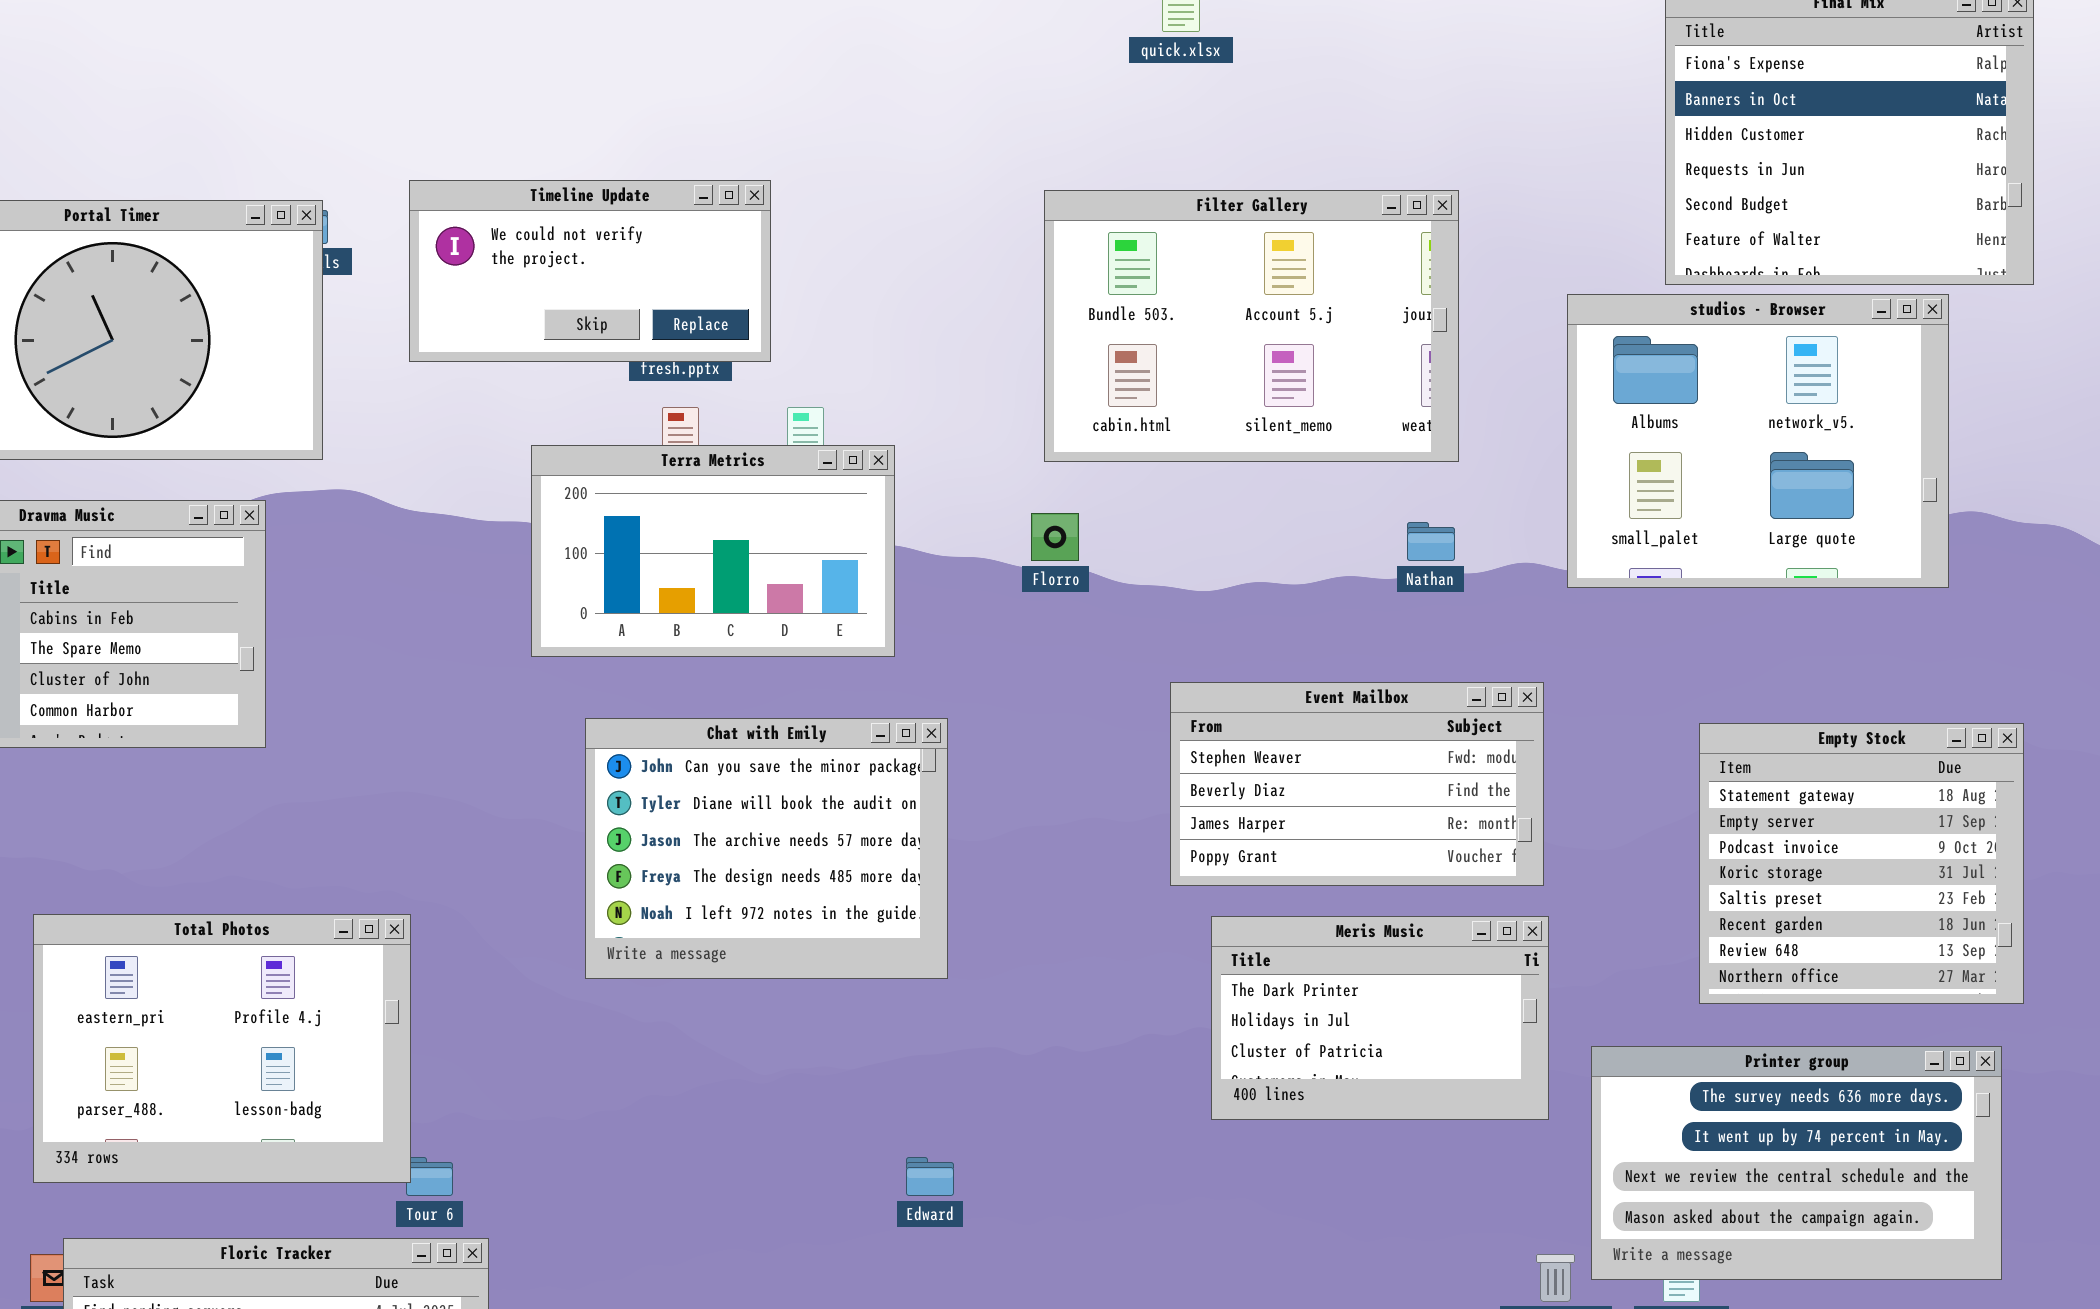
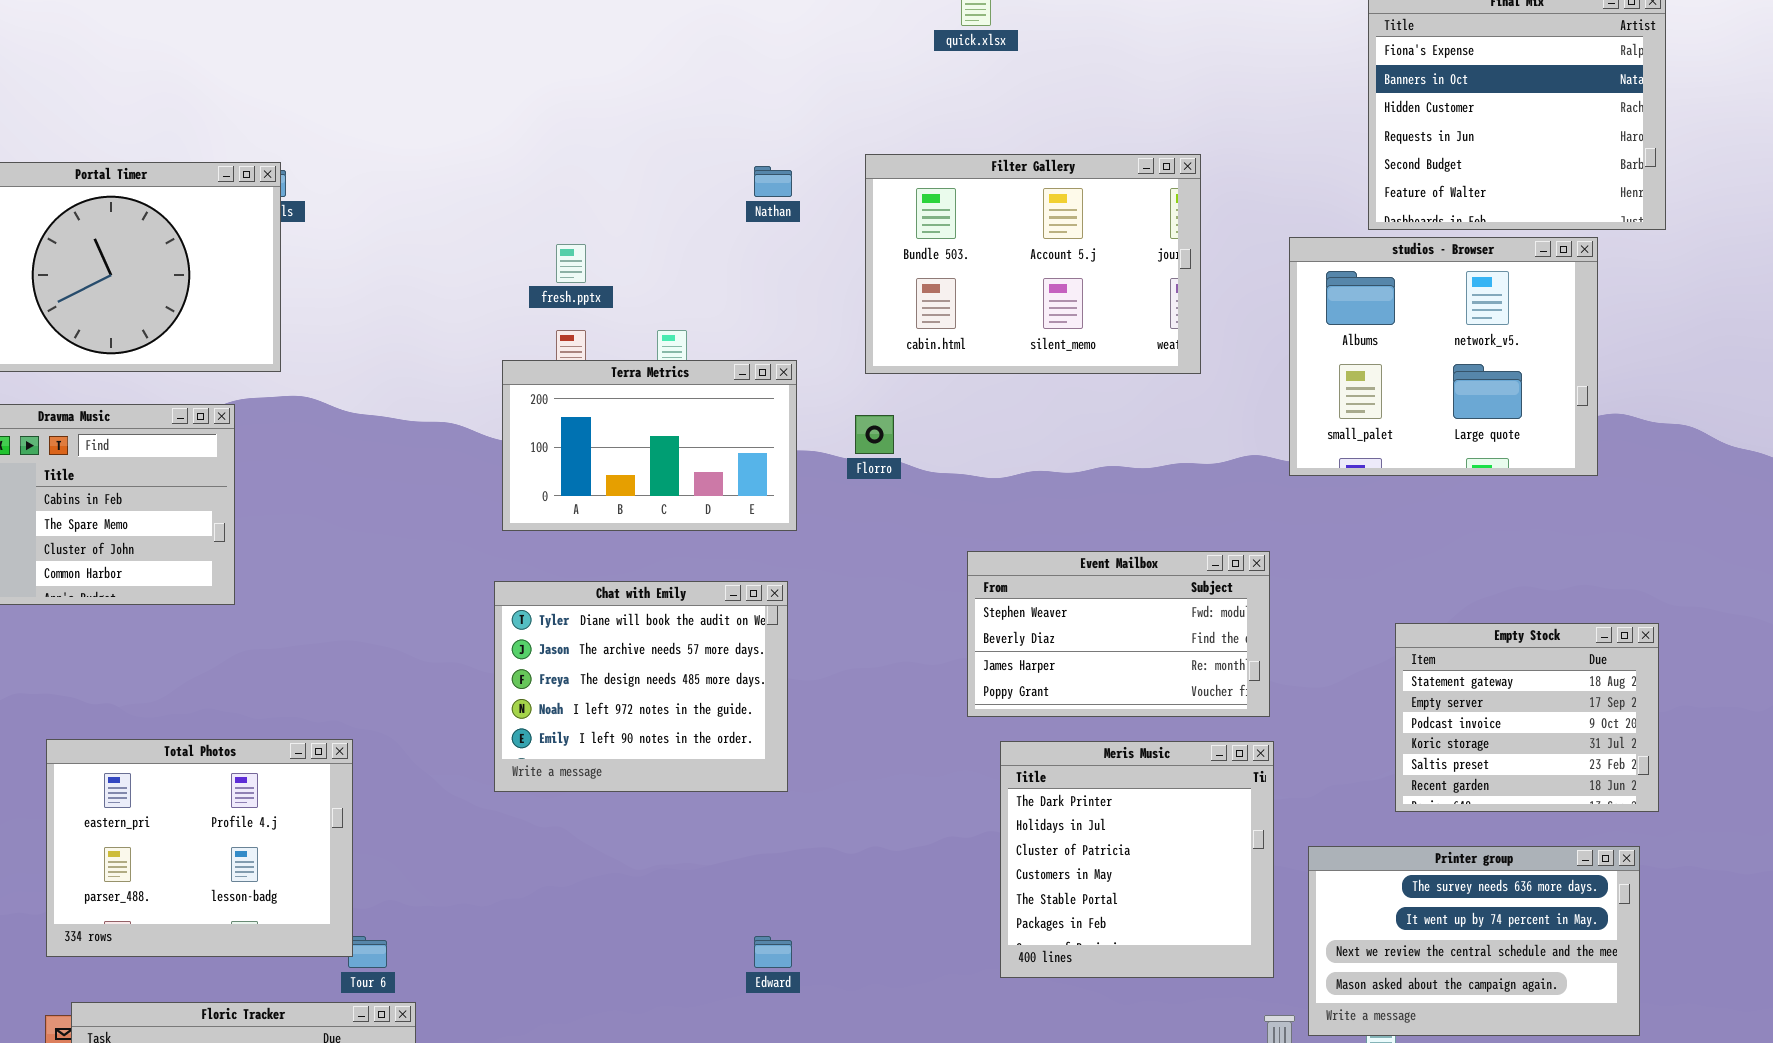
Timeline Update: [409,180,771,362] -> none, closed
Terra Metrics: [531,445,895,657] -> [502,360,797,531], moved
Nathan: [1407,522,1455,561] -> [754,166,792,197], moved
Chat with Emily: [585,718,948,979] -> [494,581,788,792], scrolled down 1 row
Empty Stock: [1699,723,2024,1004] -> [1395,623,1659,812], resized
Meris Music: [1211,916,1549,1120] -> [1000,741,1274,978], resized

